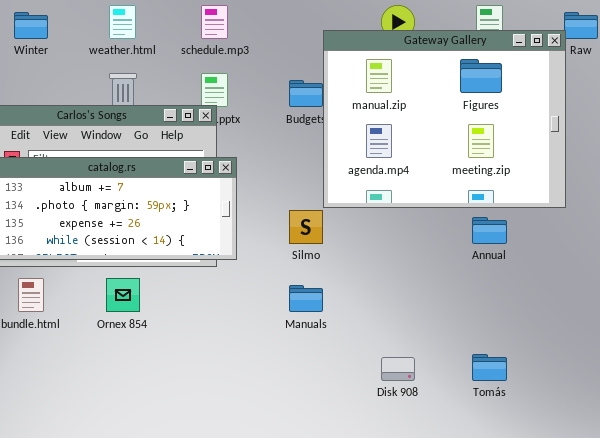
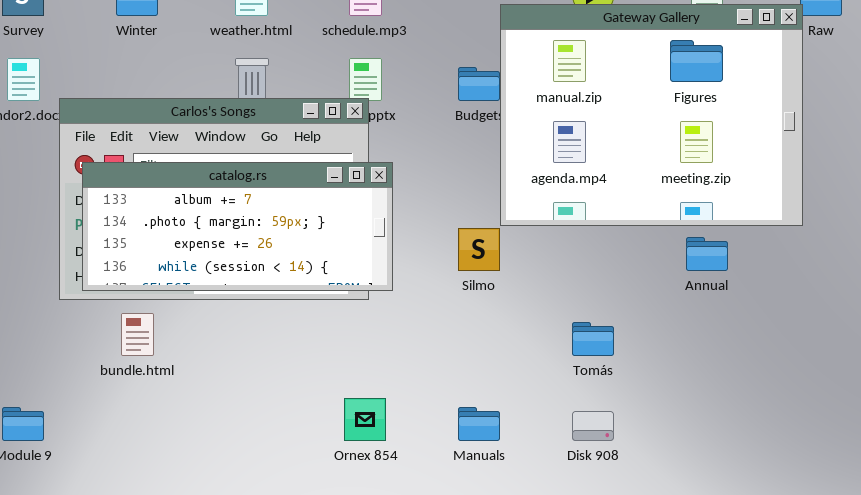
Ornex 854: [106,278,140,312] -> [344,398,386,441], moved
Manuals: [289,285,323,312] -> [458,407,500,441], moved
Tomás: [472,354,507,381] -> [572,322,614,356], moved

